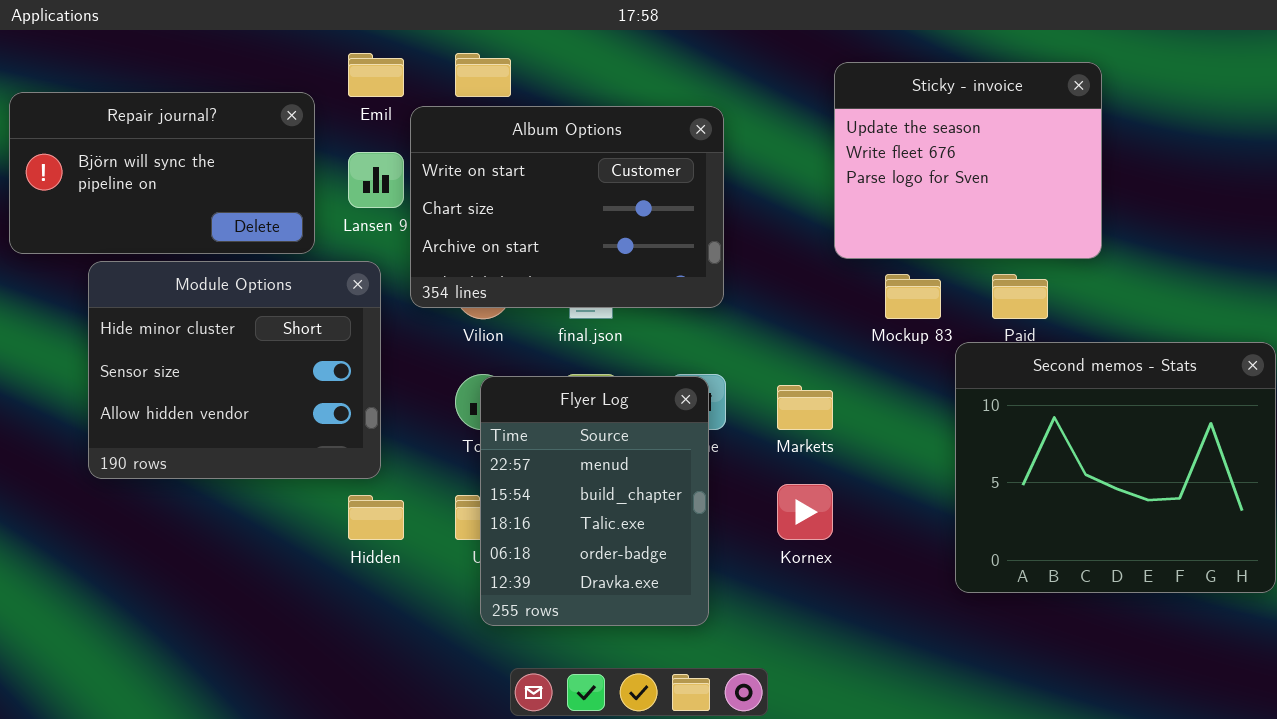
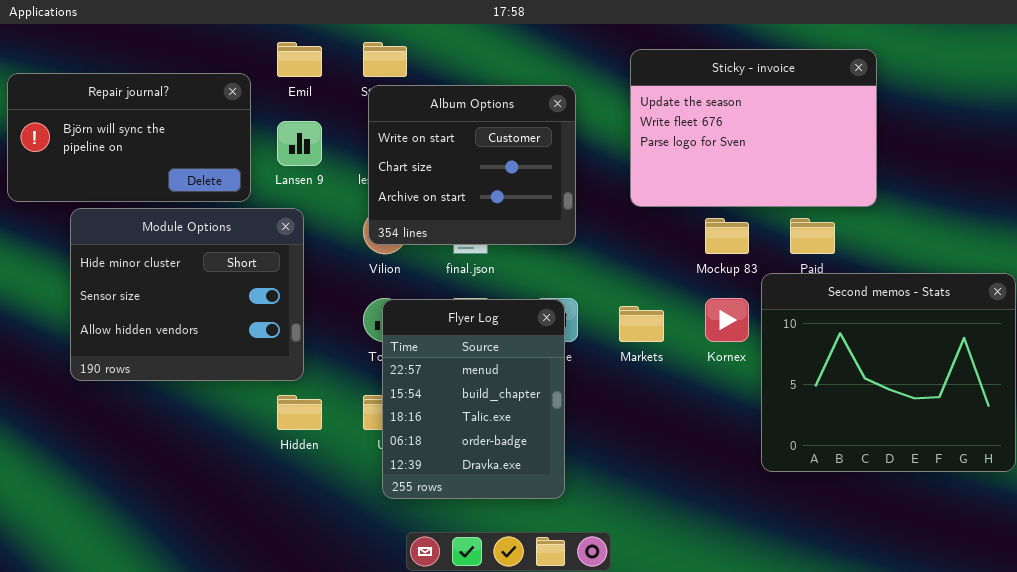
Sticky - invoice: [834,62,1102,259] -> [630,49,877,207], resized
Album Options: [410,106,724,308] -> [368,85,576,245], resized
Kornex: [777,484,833,540] -> [705,298,749,342], moved

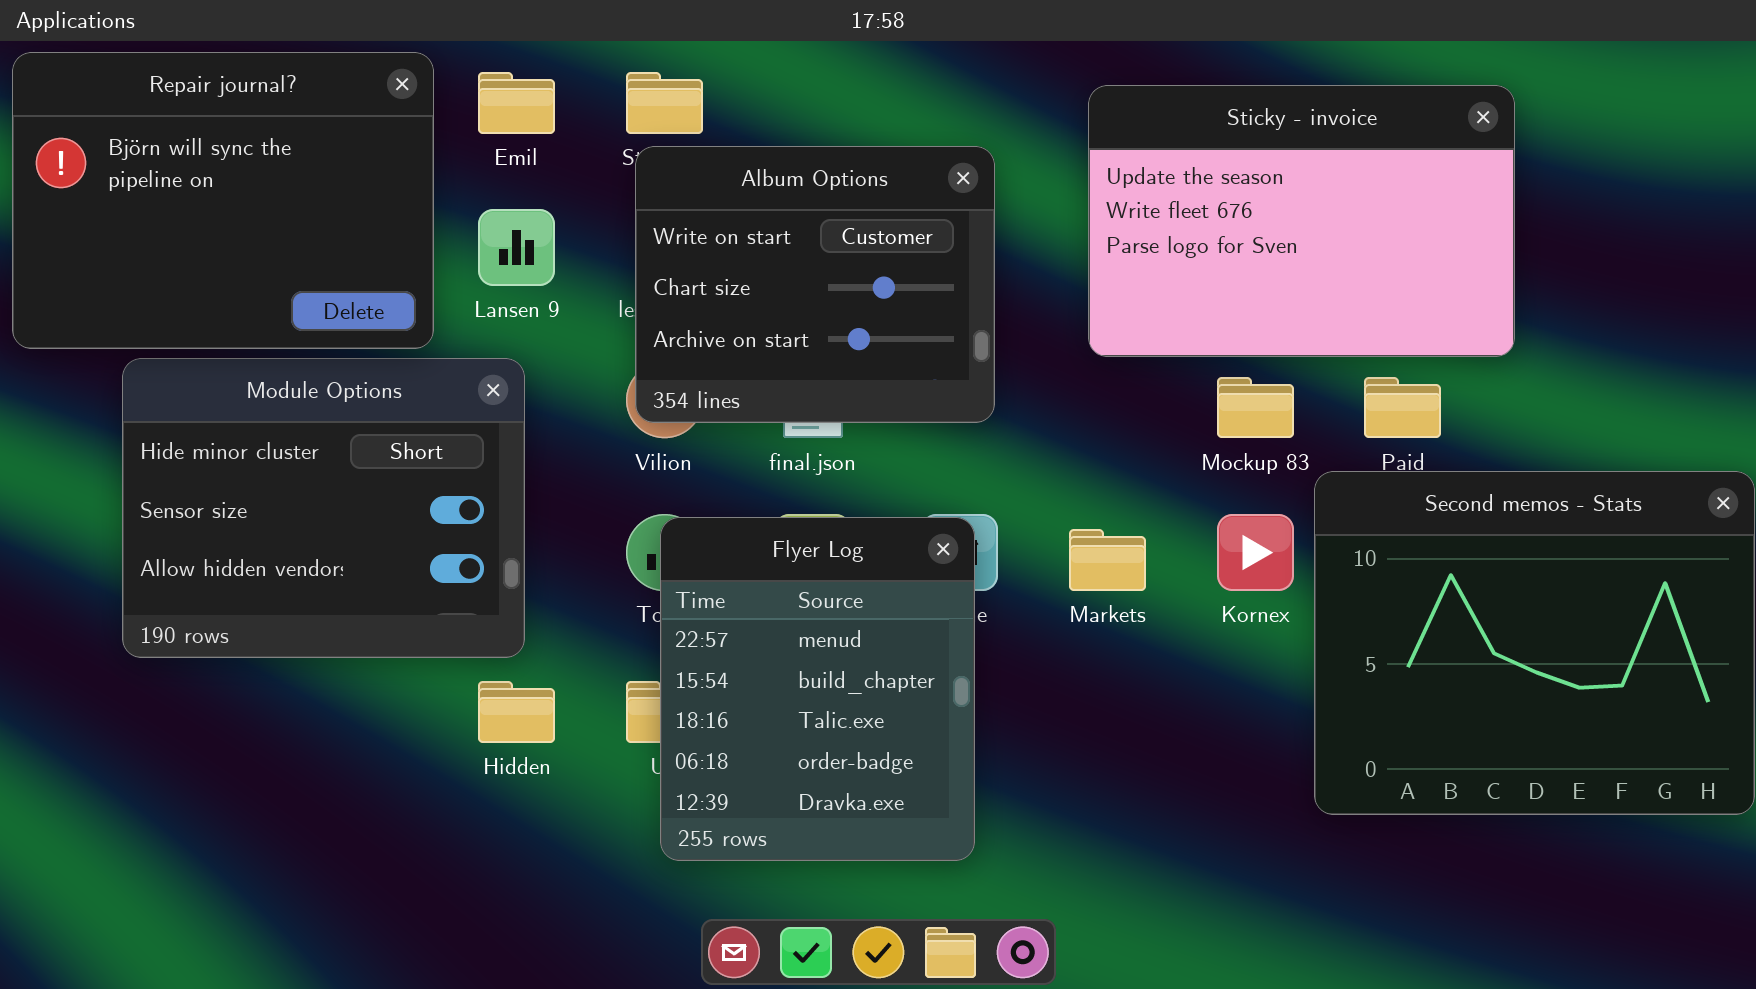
Repair journal?: [7,73,251,202] -> [12,52,434,349], resized

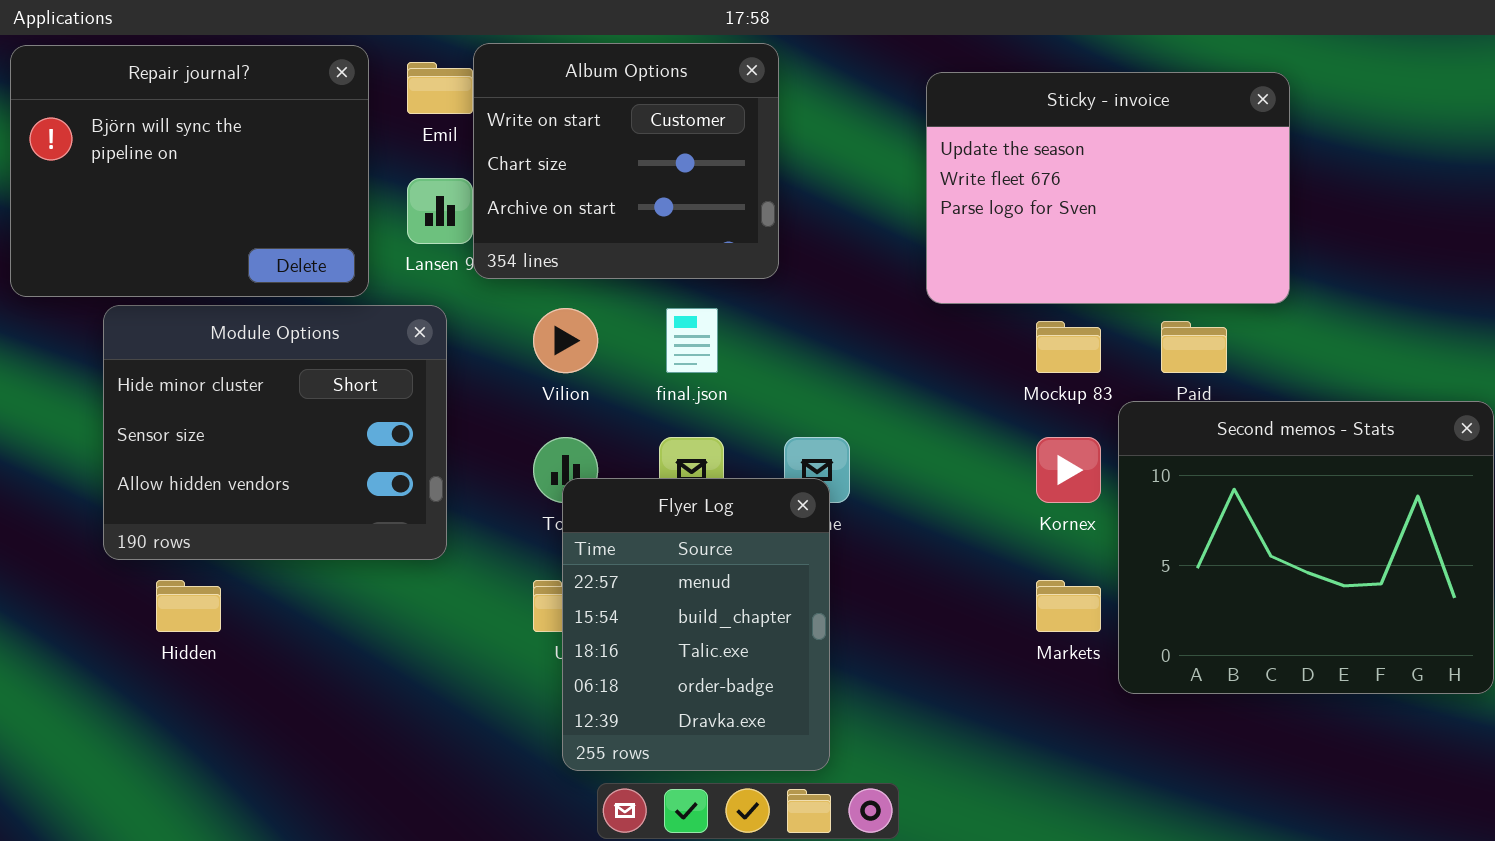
Album Options: [635,146,995,423] -> [473,43,779,279], moved
Flyer Log: [660,517,975,861] -> [562,478,830,771], moved
Markets: [1069,529,1146,591] -> [1036,580,1101,632], moved
Hidden: [478,681,555,743] -> [156,580,221,632], moved

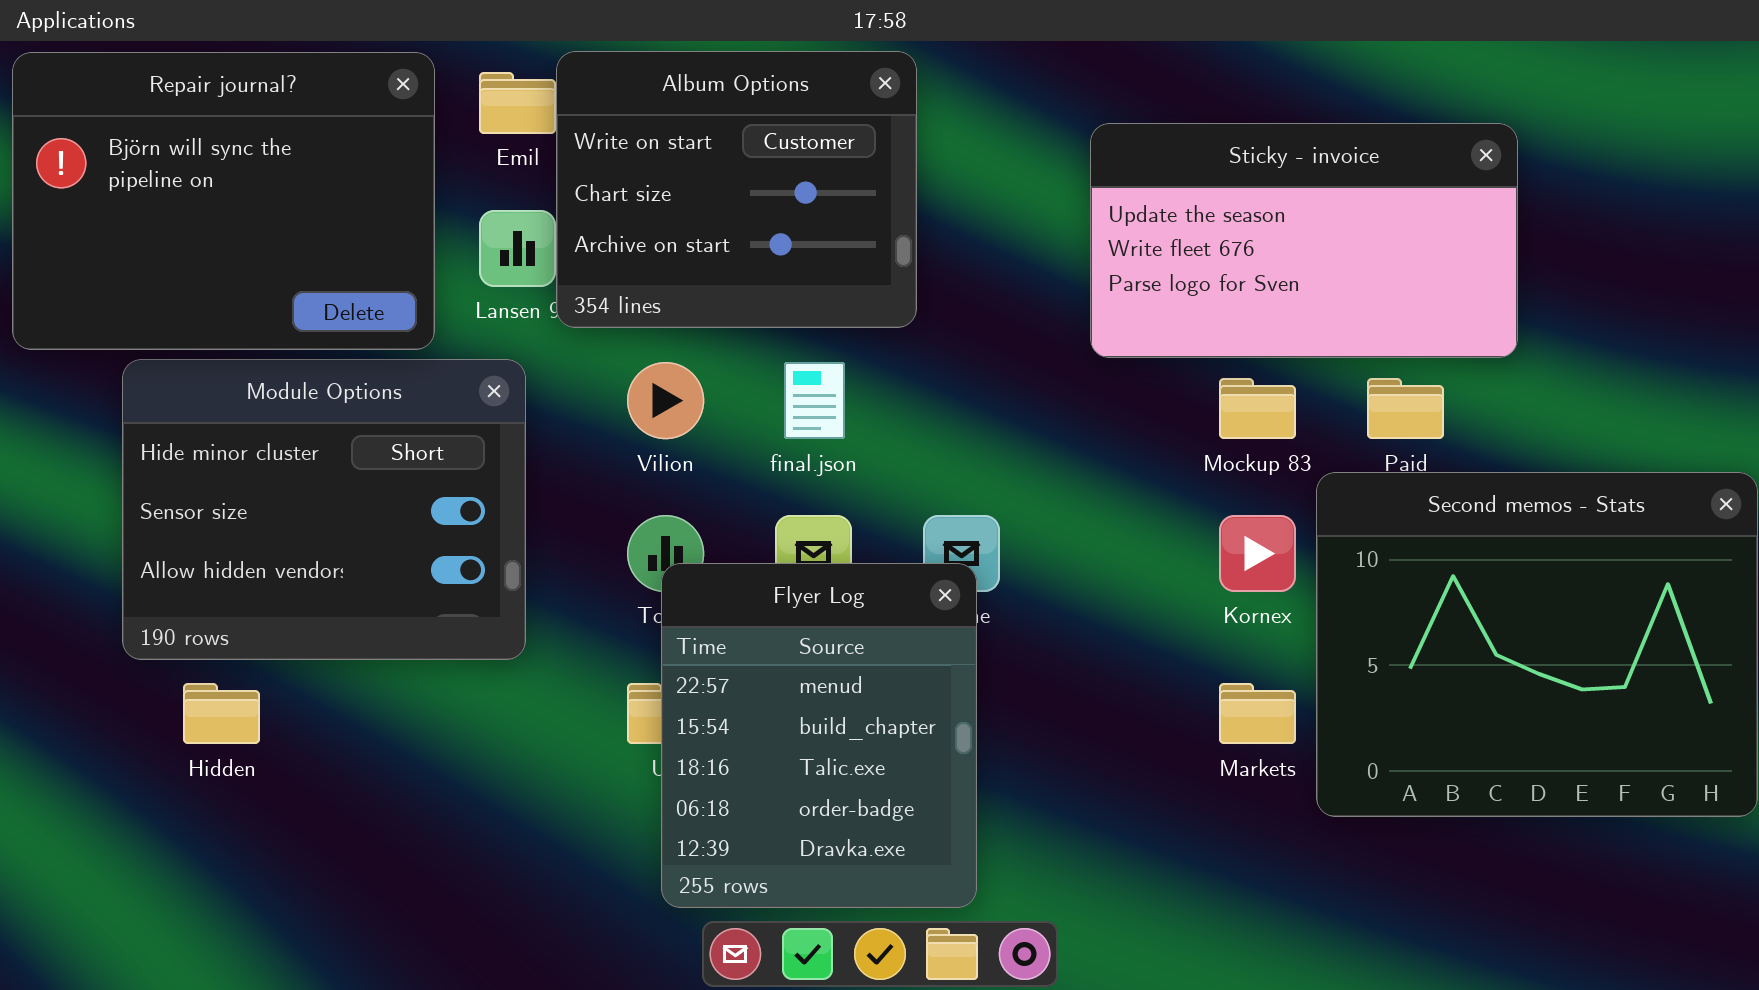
Sticky - invoice: [926,72,1290,304] -> [1090,123,1518,358], resized

